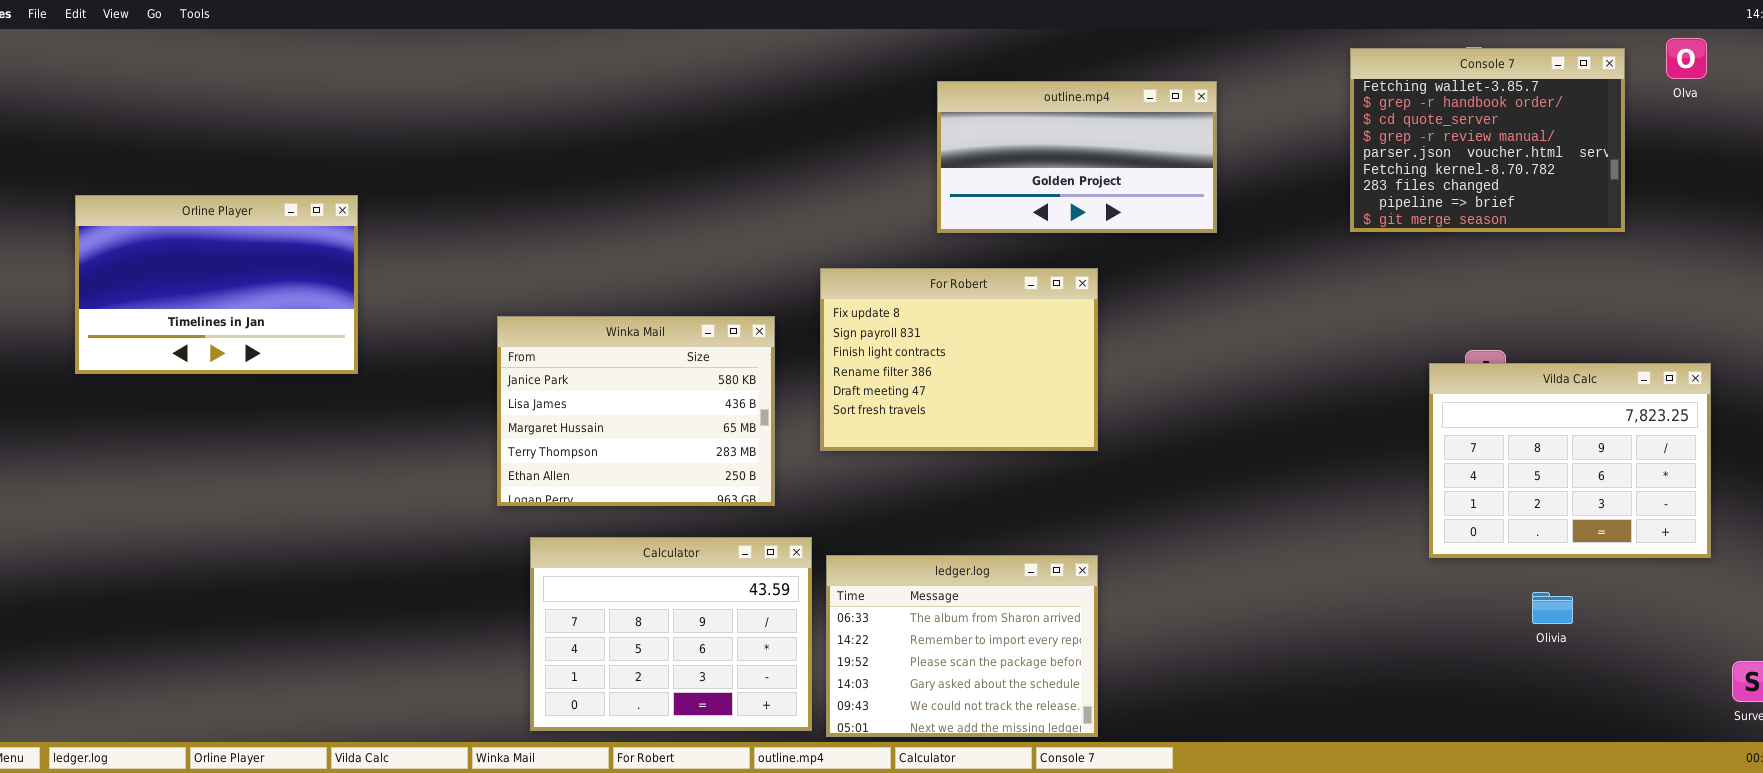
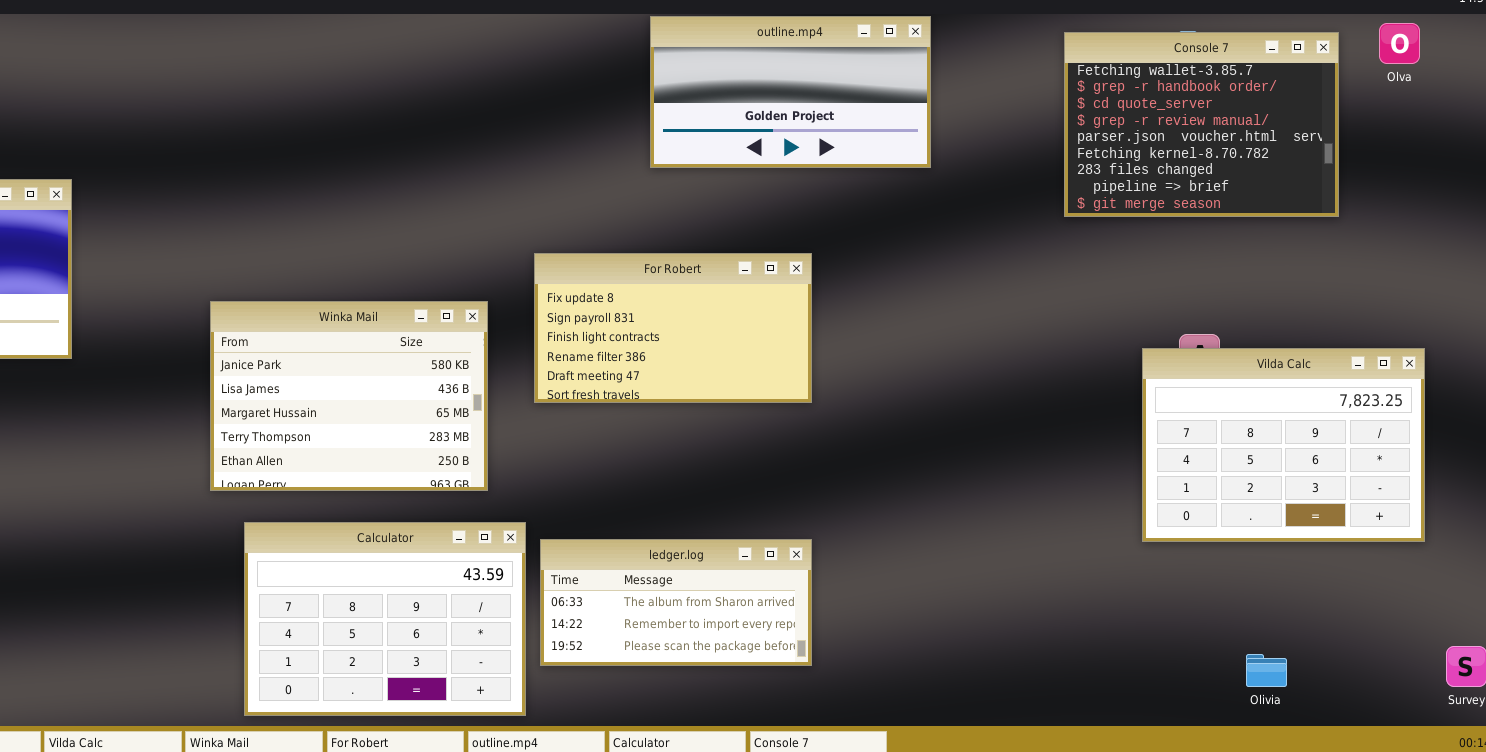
outline.mp4: [937,81,1217,233] -> [650,16,931,168], moved
For Robert: [820,268,1098,451] -> [534,253,812,403], resized
ledger.log: [826,555,1098,737] -> [540,539,812,666], resized
Olivia: [1532,592,1573,624] -> [1246,654,1287,687], moved

